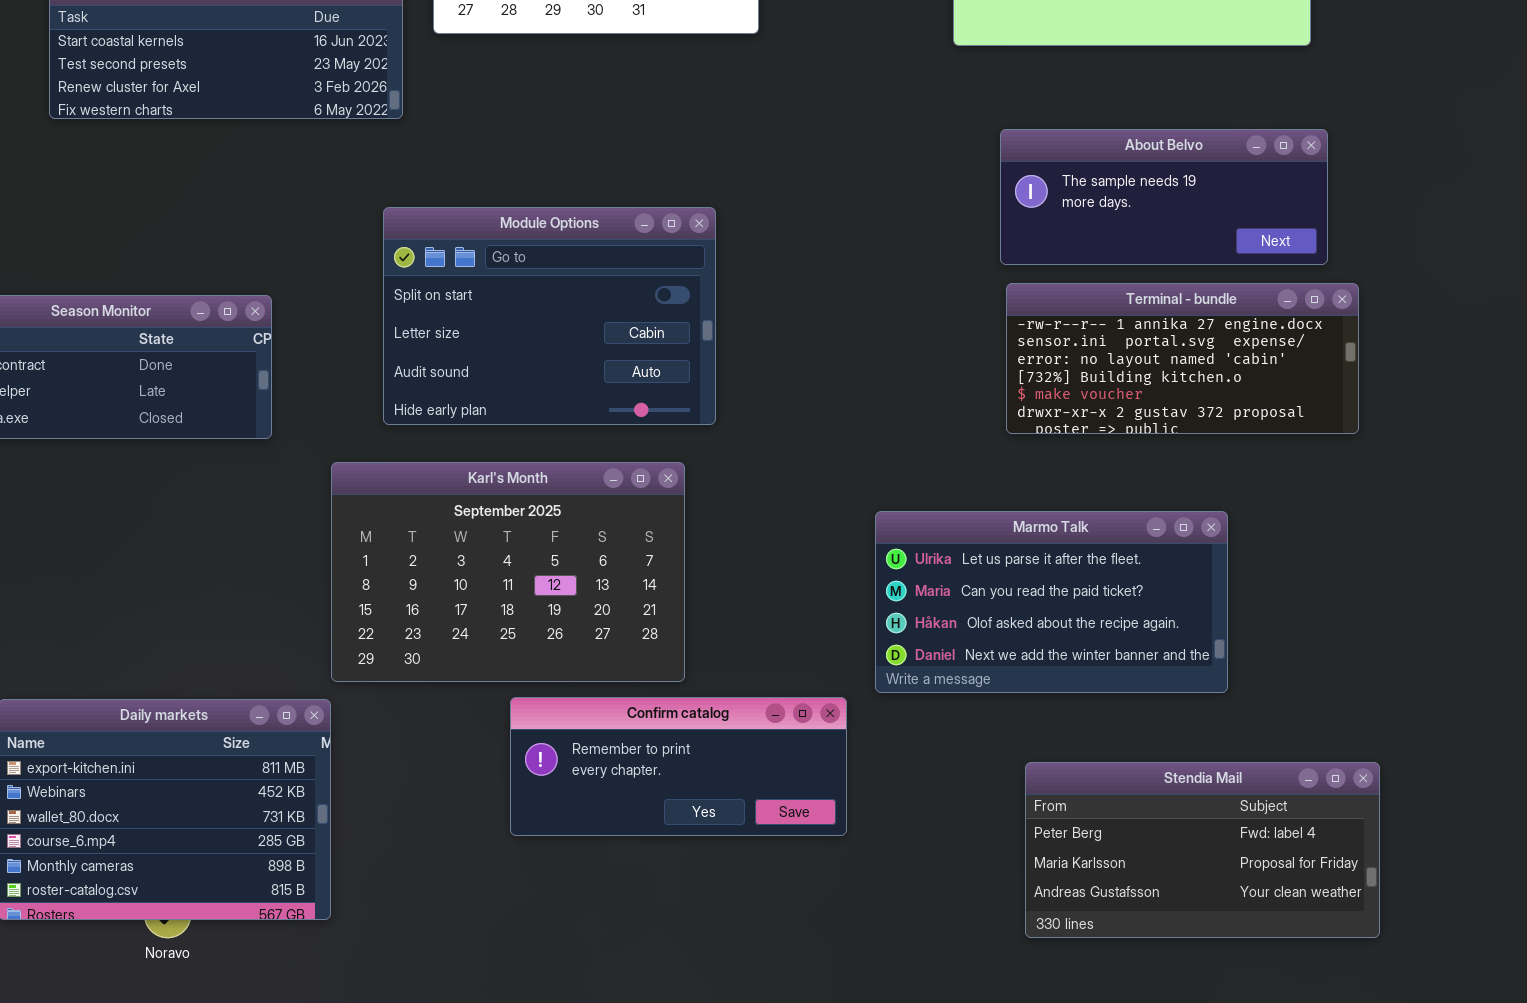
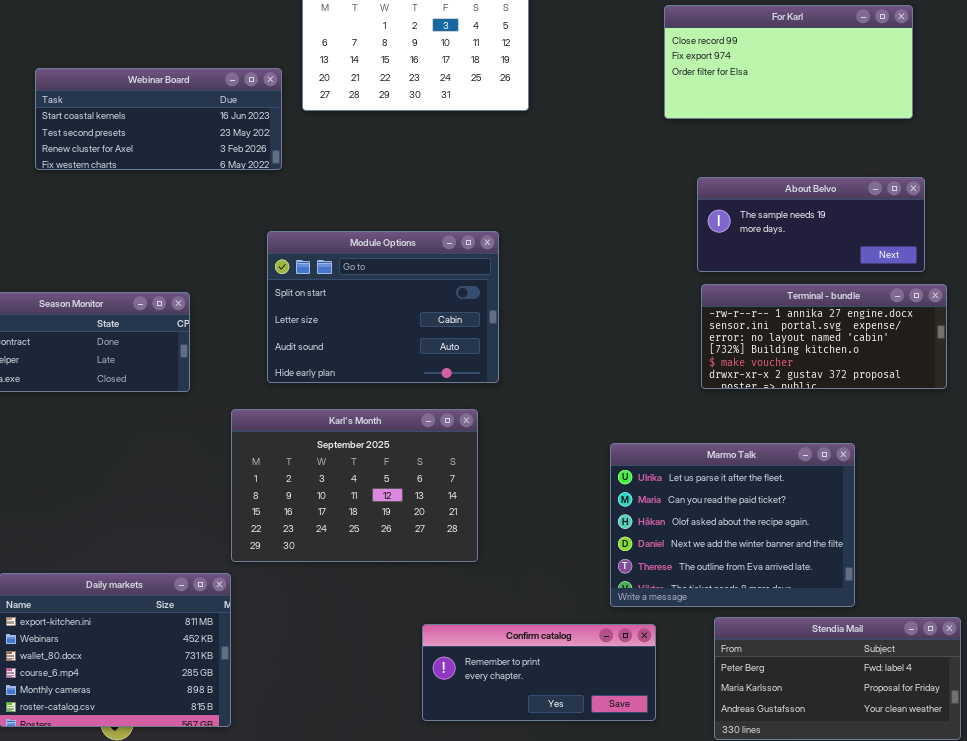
Marmo Talk: [875,511,1228,693] -> [610,443,855,607], resized
Confirm catalog: [510,697,847,836] -> [422,624,656,721], moved

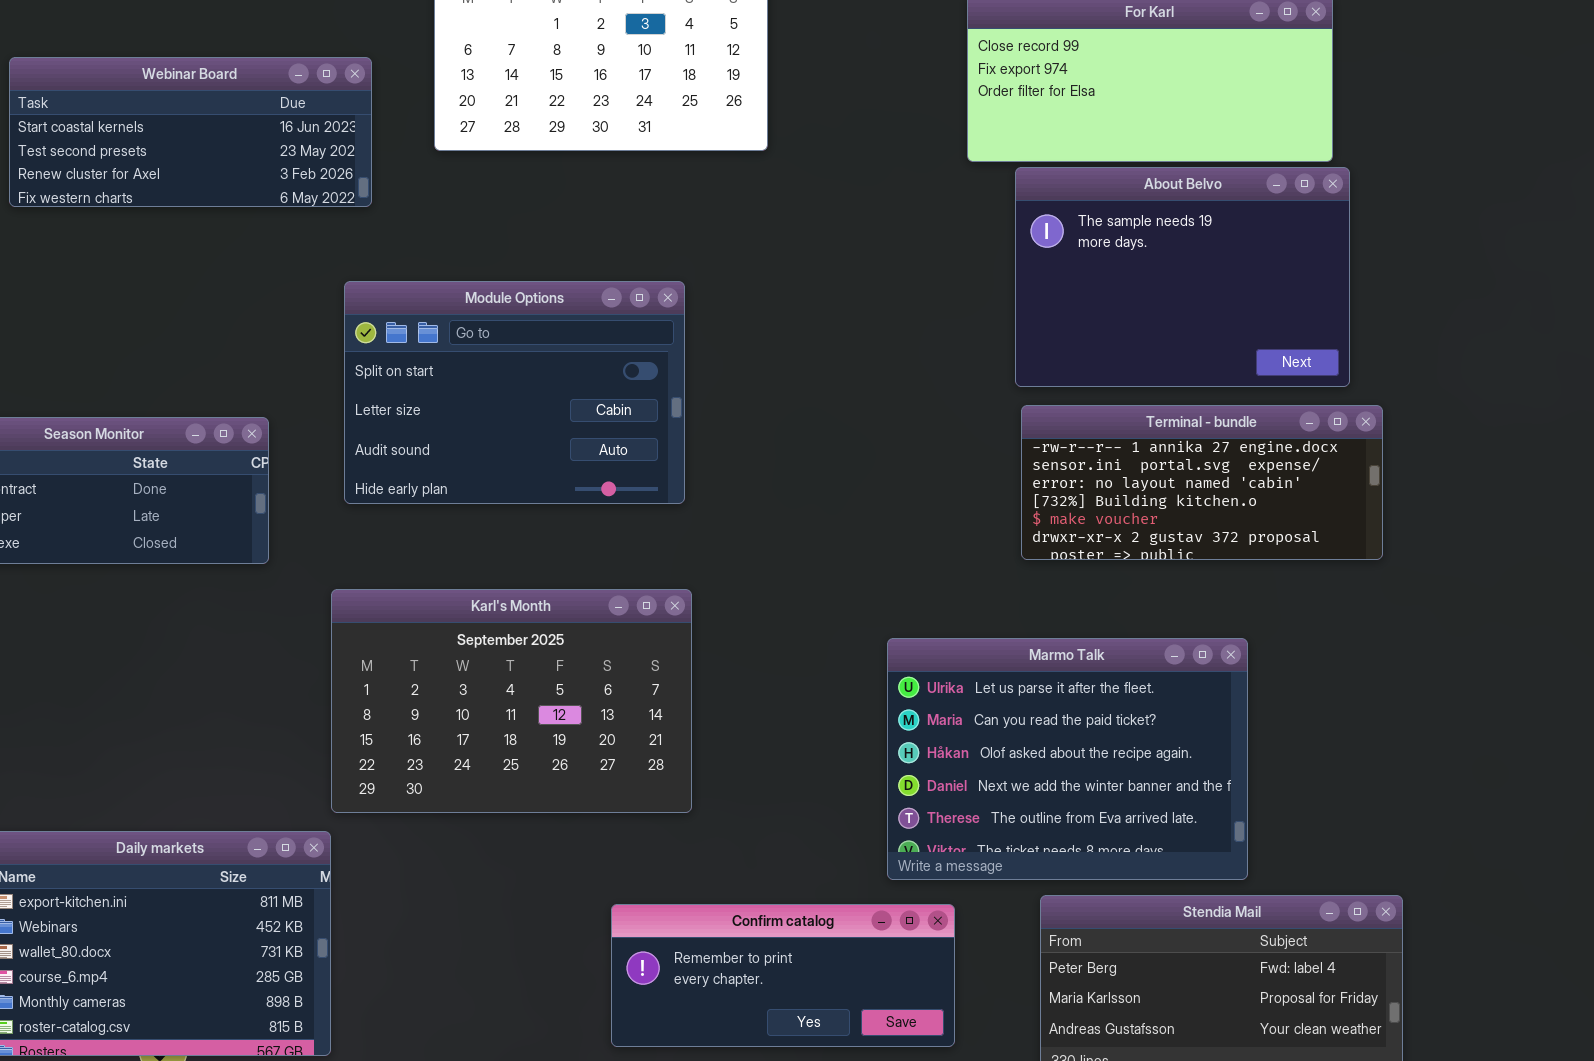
Webinar Board: [35,68,282,170] -> [9,57,372,207], moved
About Belvo: [697,177,925,272] -> [1015,167,1350,387], resized
Module Options: [267,231,499,383] -> [344,281,685,504], moved

